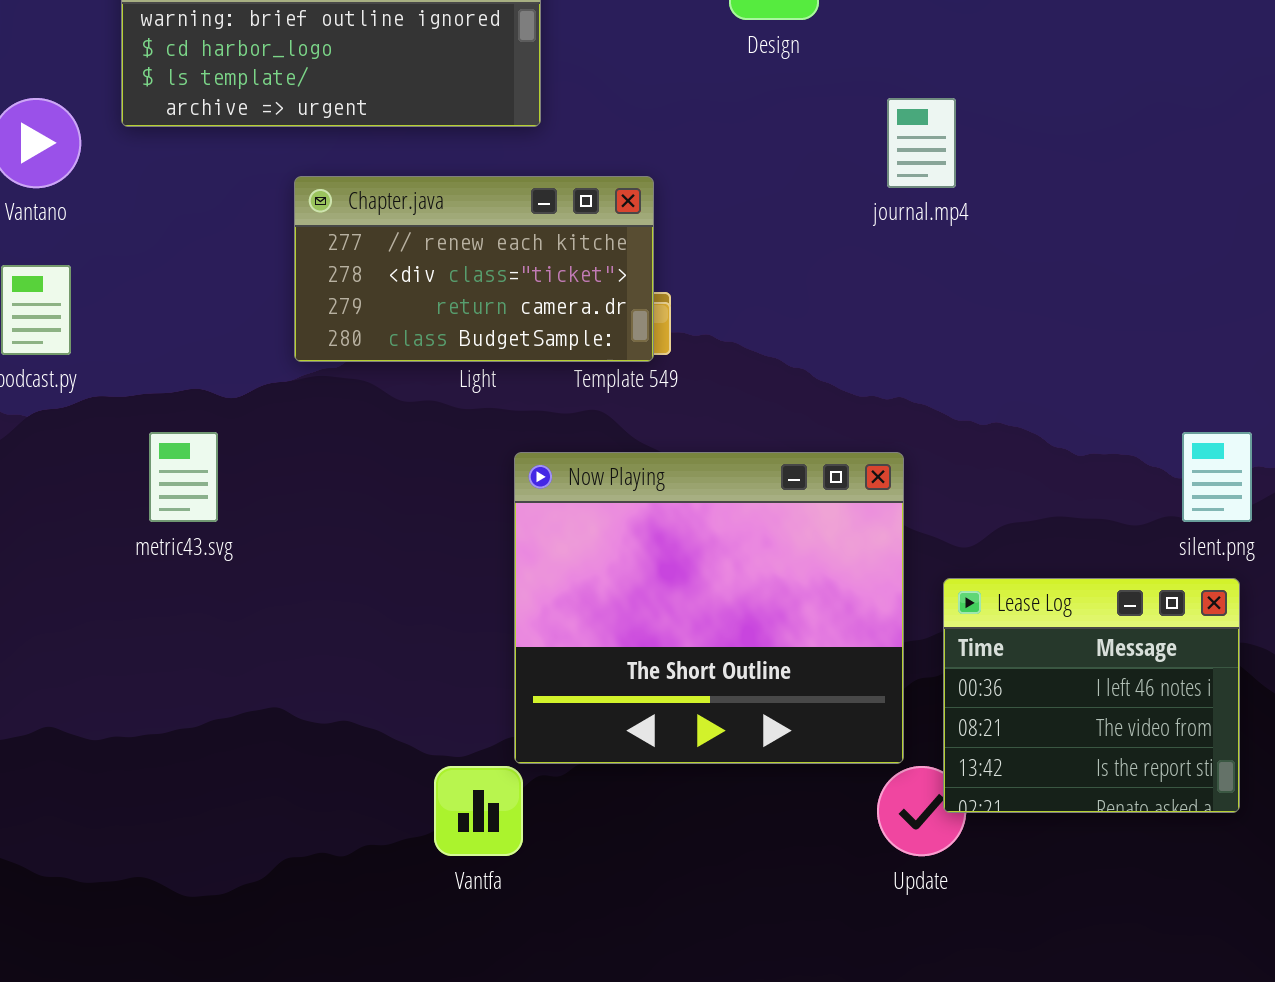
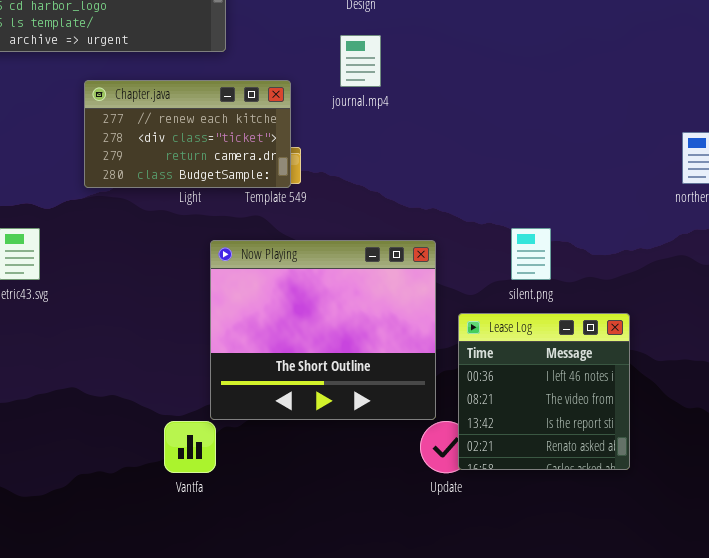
journal.mp4: [887,98,956,188] -> [340,35,381,87], moved
silent.png: [1182,432,1252,522] -> [511,228,551,280], moved
Lease Log: [943,578,1240,813] -> [458,313,630,470], resized

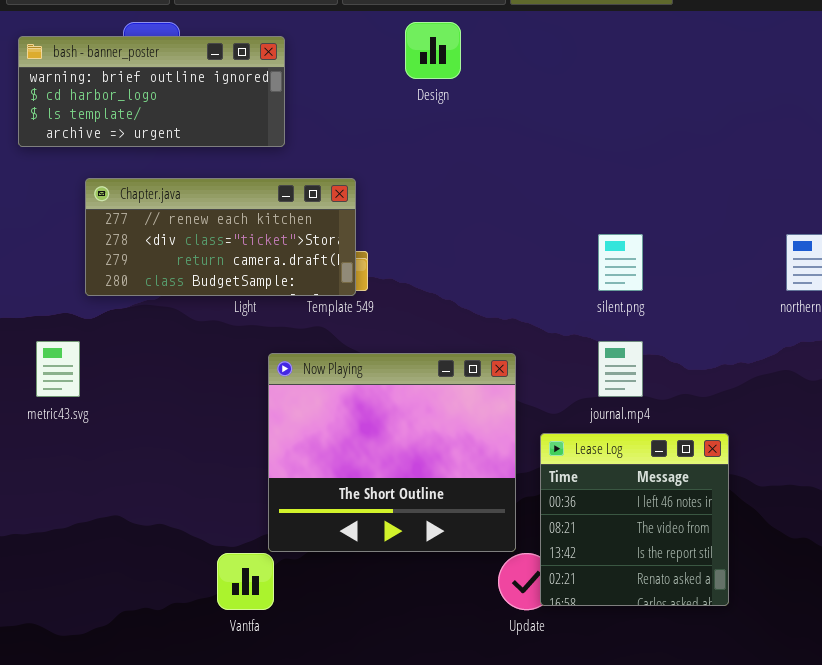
journal.mp4: [340,35,381,87] -> [598,341,643,397], moved
Chapter.java: [84,80,291,188] -> [85,178,356,296], resized
silent.png: [511,228,551,280] -> [598,234,643,291], moved

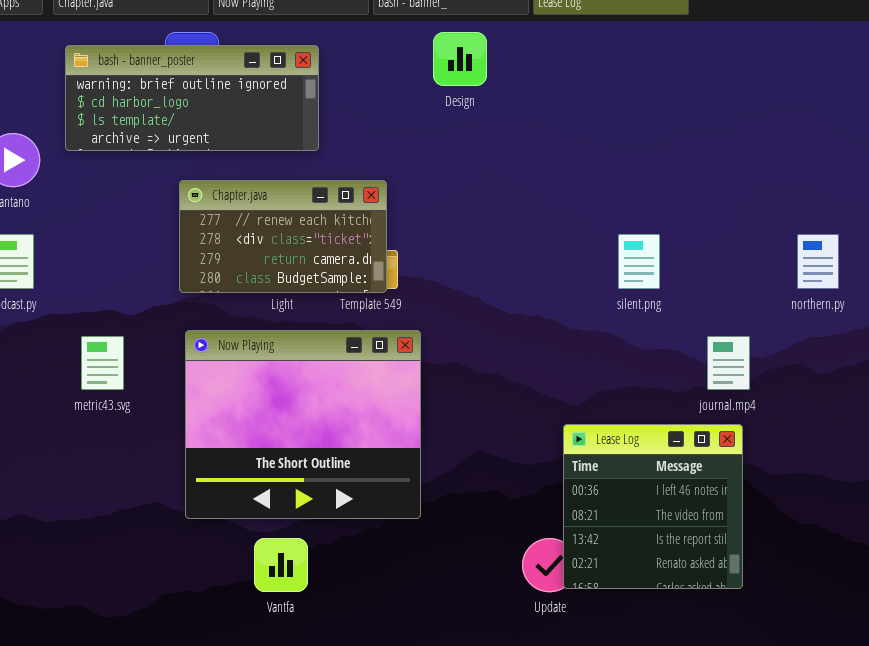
Chapter.java: [85,178,356,296] -> [179,180,387,293], resized
journal.mp4: [598,341,643,397] -> [707,336,750,390], moved
Now Playing: [268,353,516,552] -> [185,330,421,519], moved

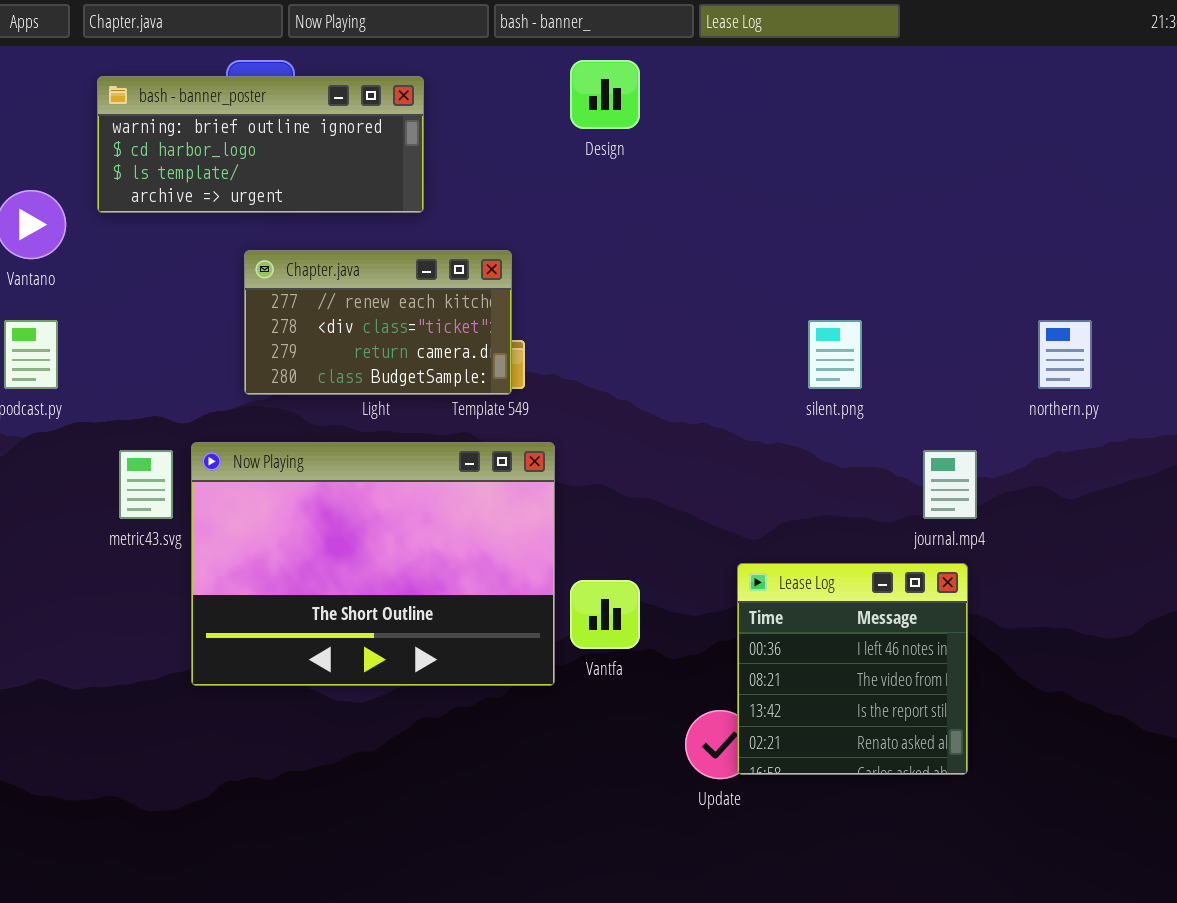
Now Playing: [185,330,421,519] -> [191,442,555,686], resized
Vantfa: [254,538,308,592] -> [570,580,640,649], moved

